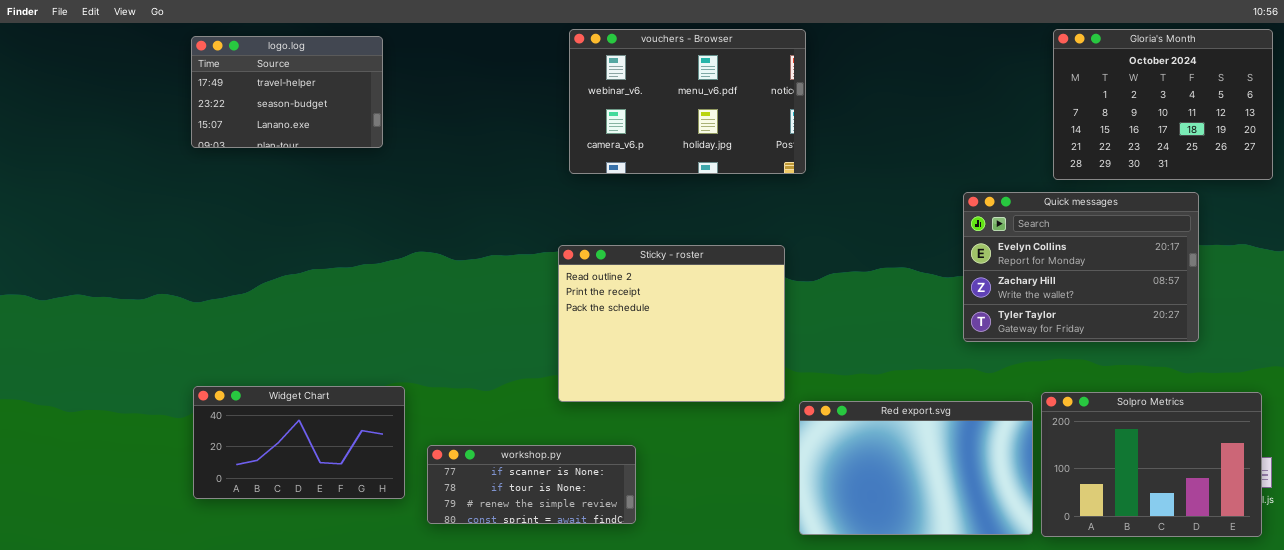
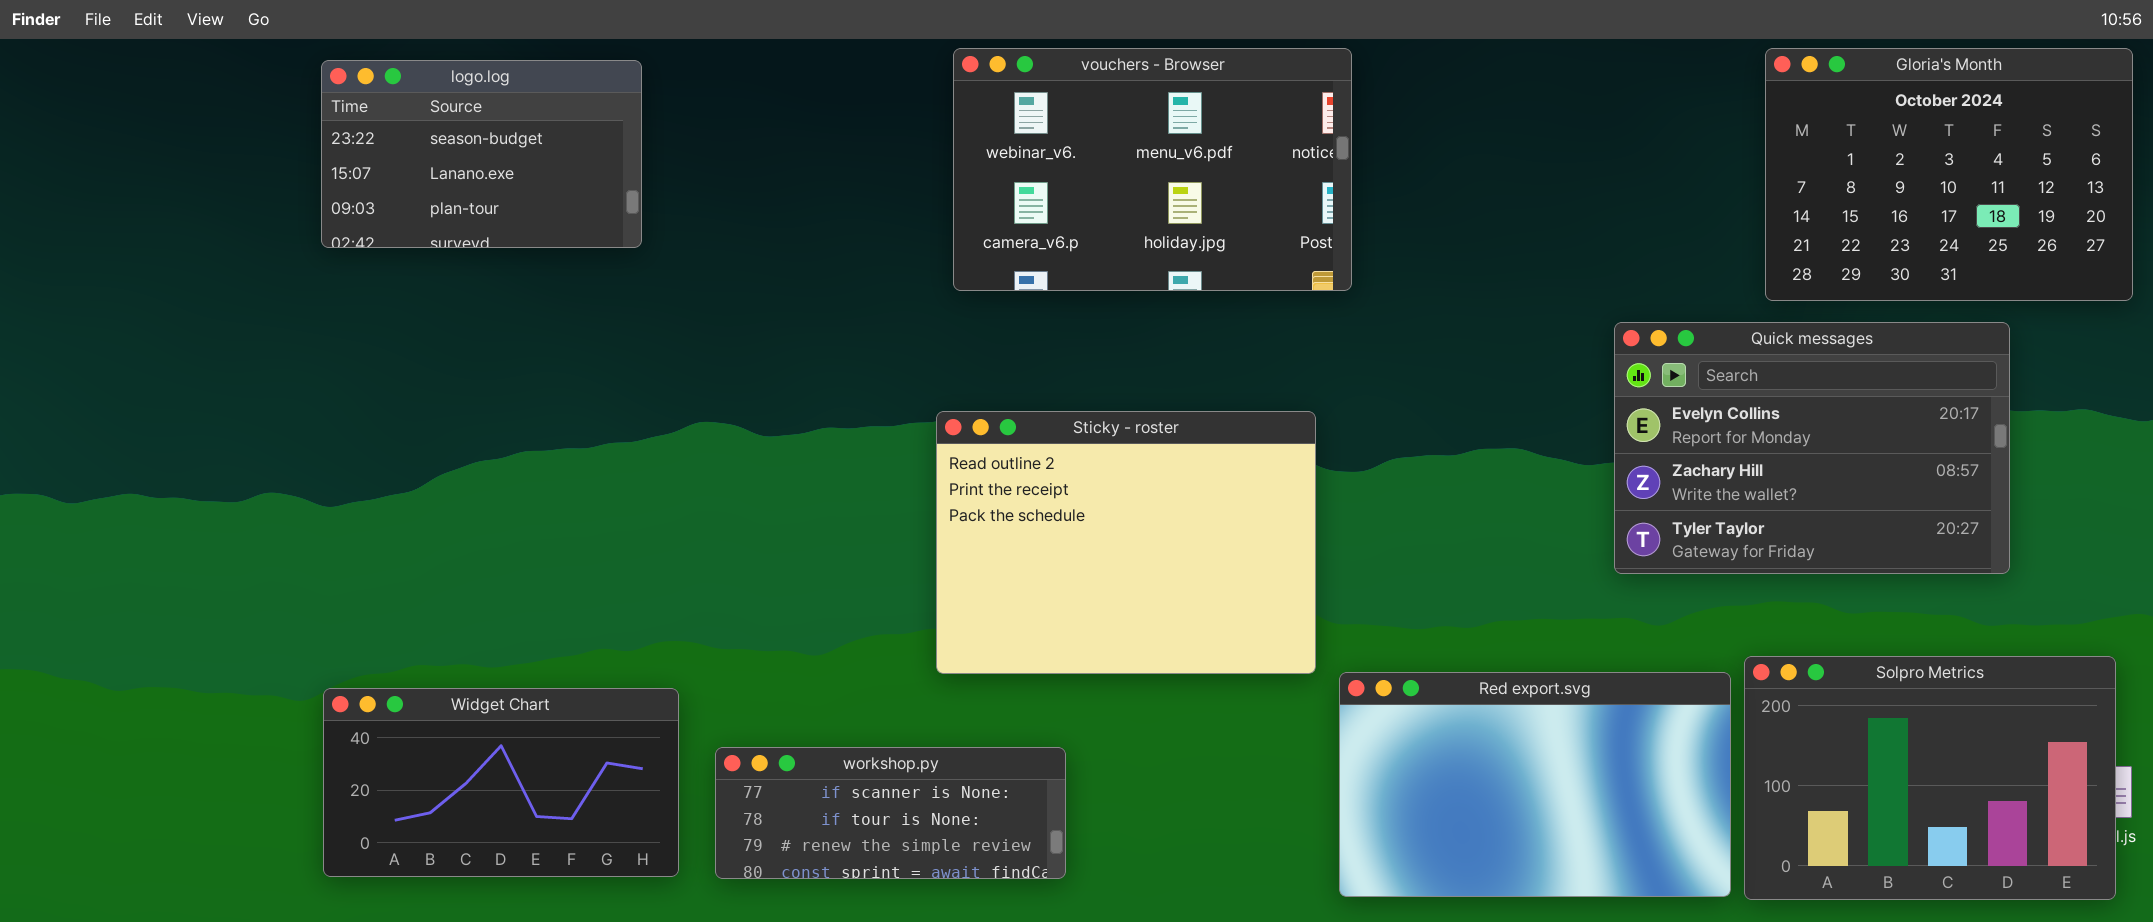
logo.log: [191,36,383,148] -> [321,60,642,248], scrolled down 1 row
Widget Chart: [193,386,405,499] -> [323,688,679,877], moved

